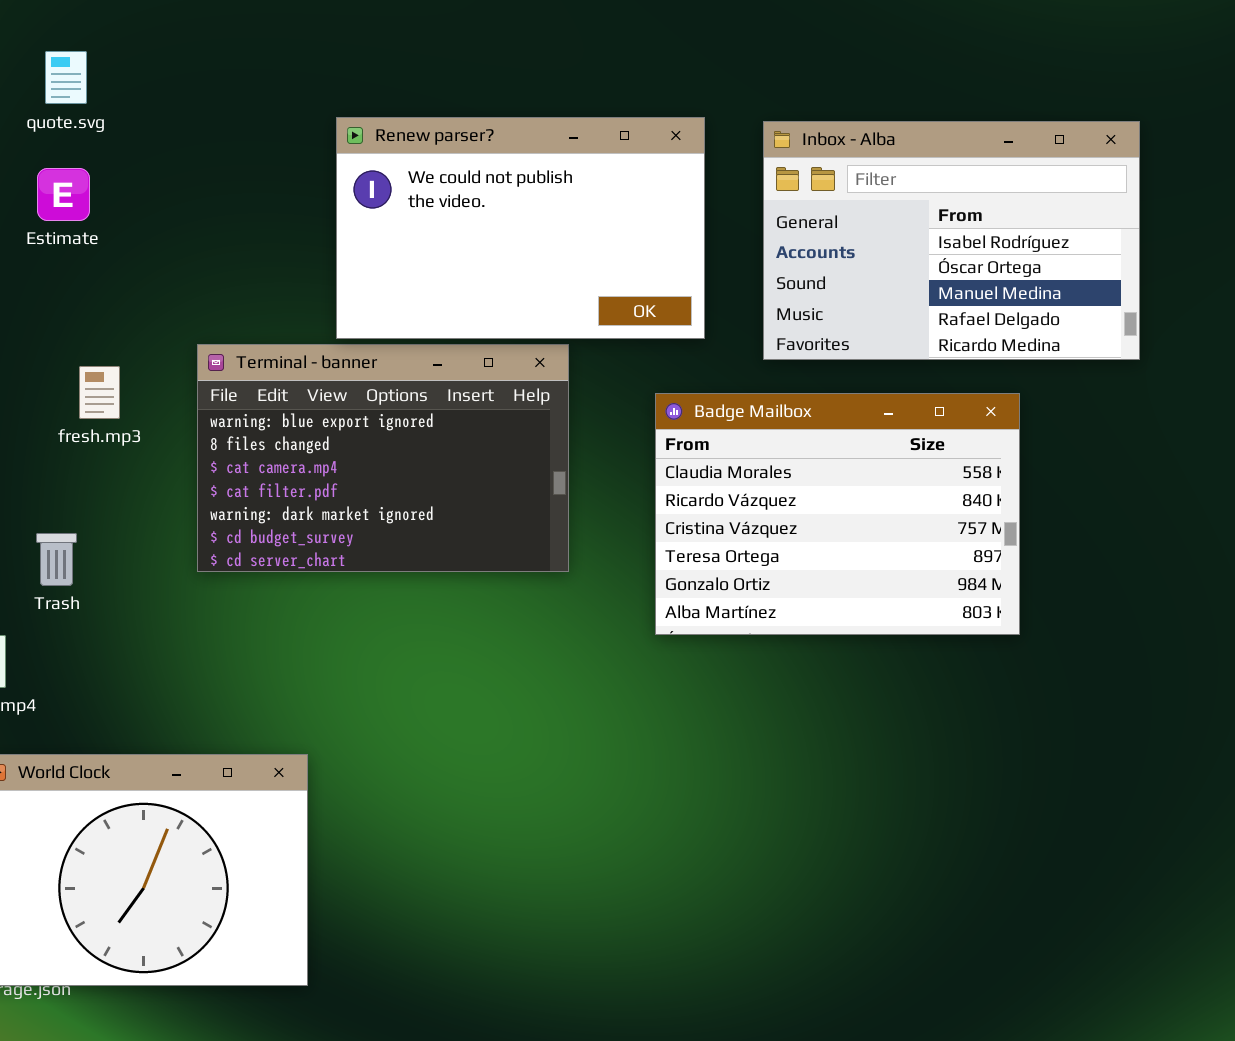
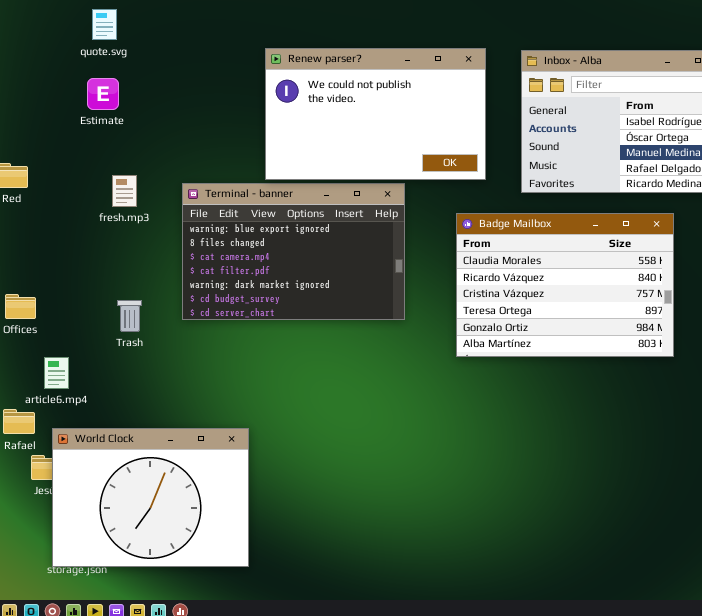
fresh.mp3: [79,366,120,419] -> [112,175,137,207], moved
Trash: [36,533,77,586] -> [117,300,142,332], moved

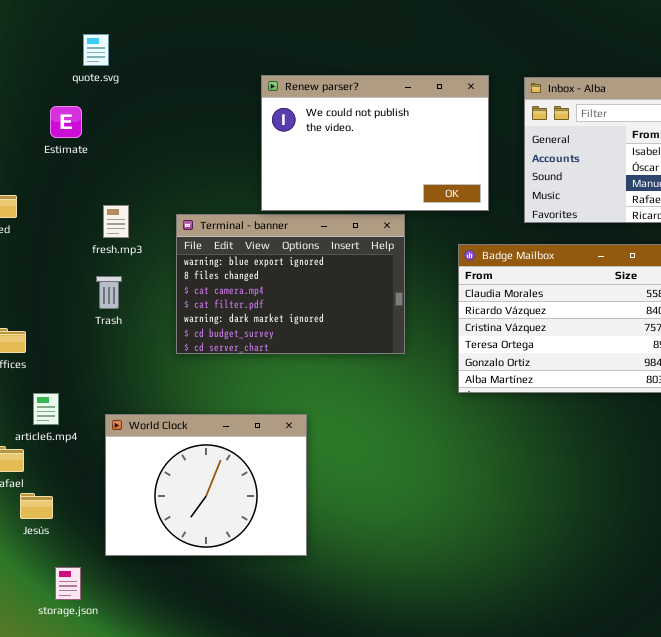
Estimate: [87,78,119,110] -> [50,106,82,138], moved
Trash: [117,300,142,332] -> [96,276,122,309], moved
World Clock: [52,428,249,567] -> [105,414,307,556], moved

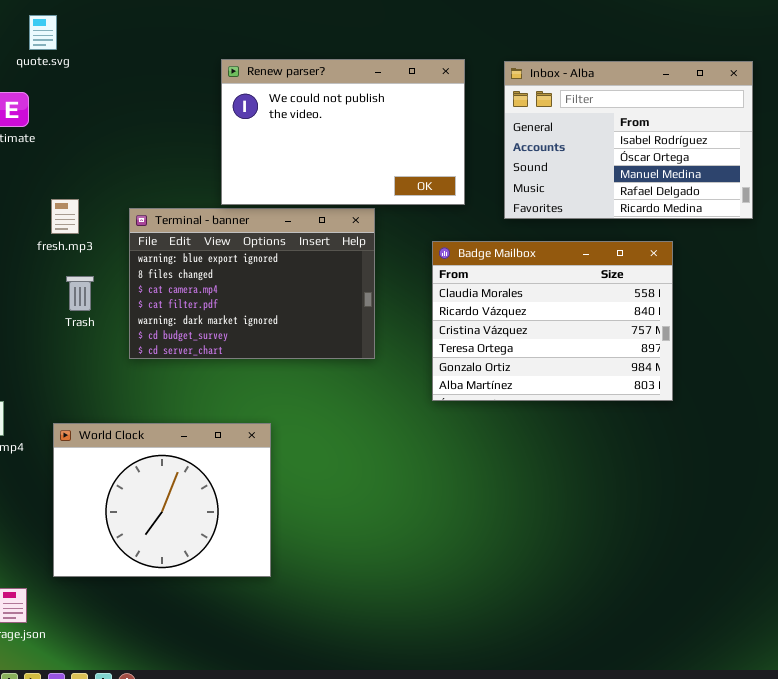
Trash: [96,276,122,309] -> [66,276,94,311], moved

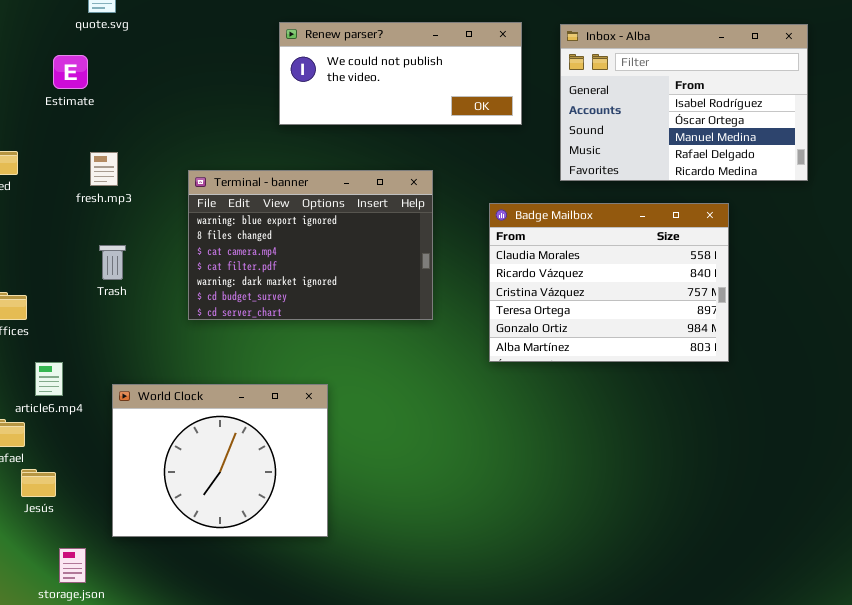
Renew parser?: [221,59,465,205] -> [279,22,522,125], resized
fresh.mp3: [51,199,79,234] -> [90,152,118,186], moved
Trash: [66,276,94,311] -> [99,245,126,280], moved

